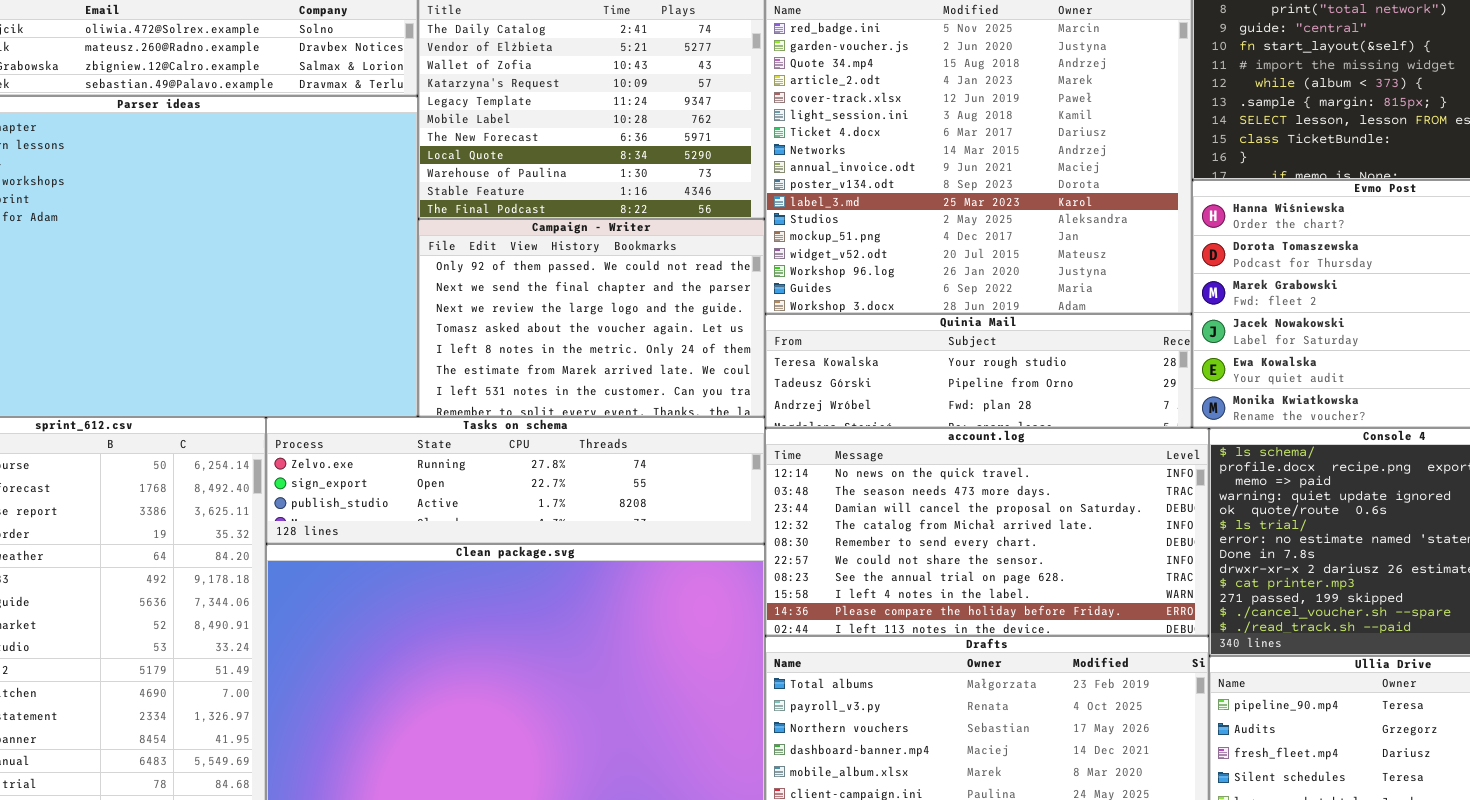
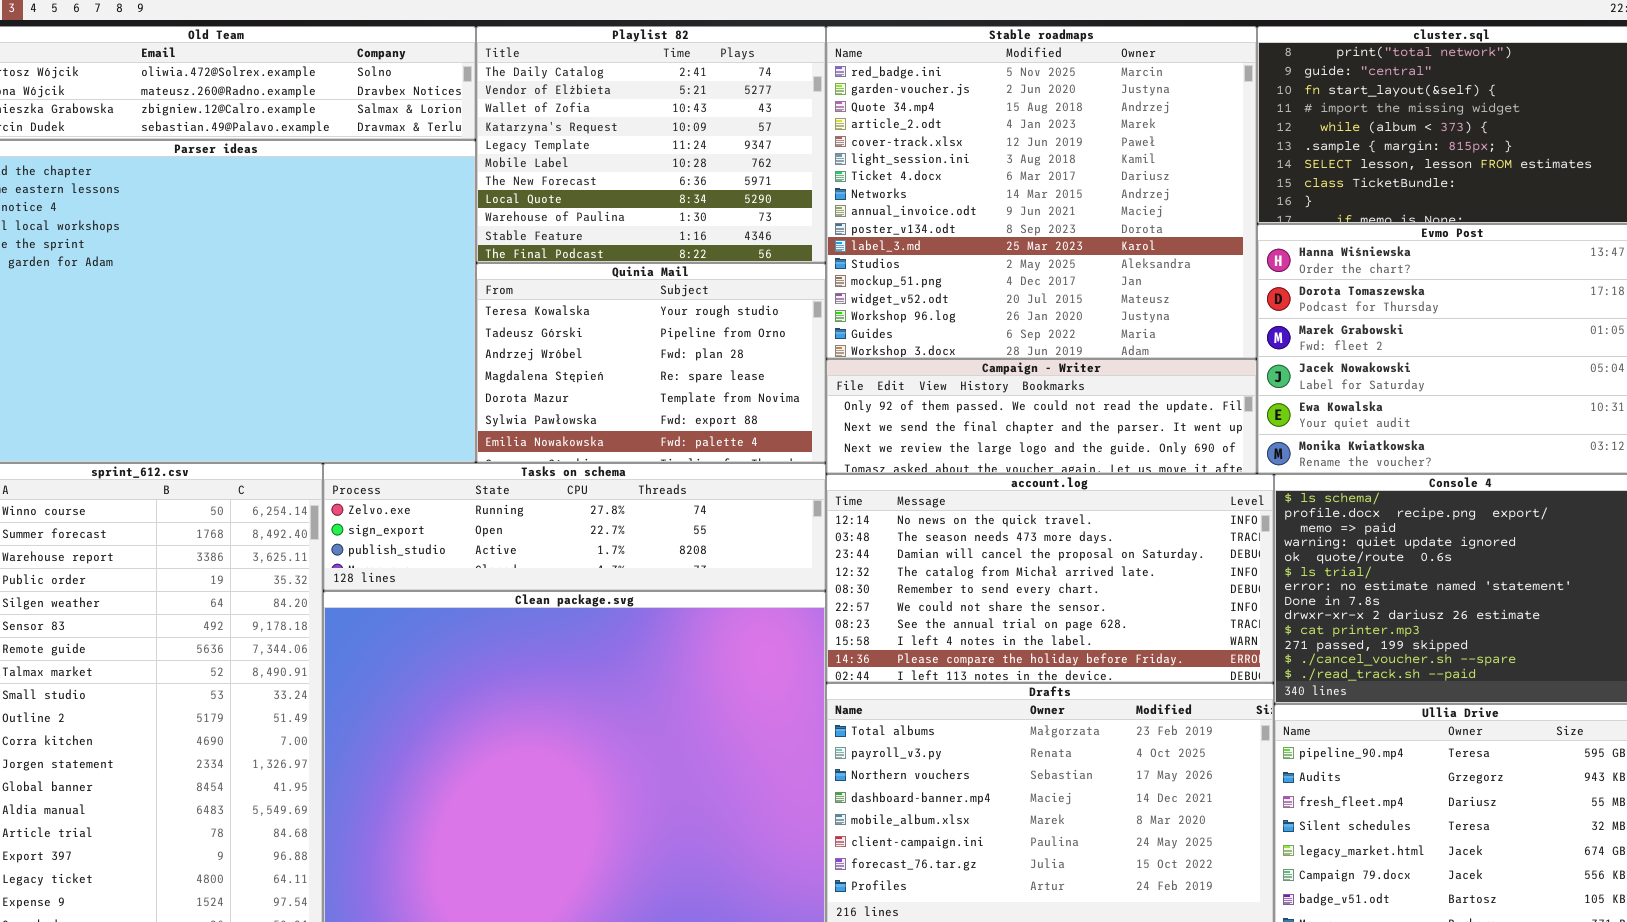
Campaign - Writer: [418,219,765,417] -> [826,359,1257,474], moved, resized
Quinia Mail: [765,314,1192,428] -> [476,263,826,463], moved, resized

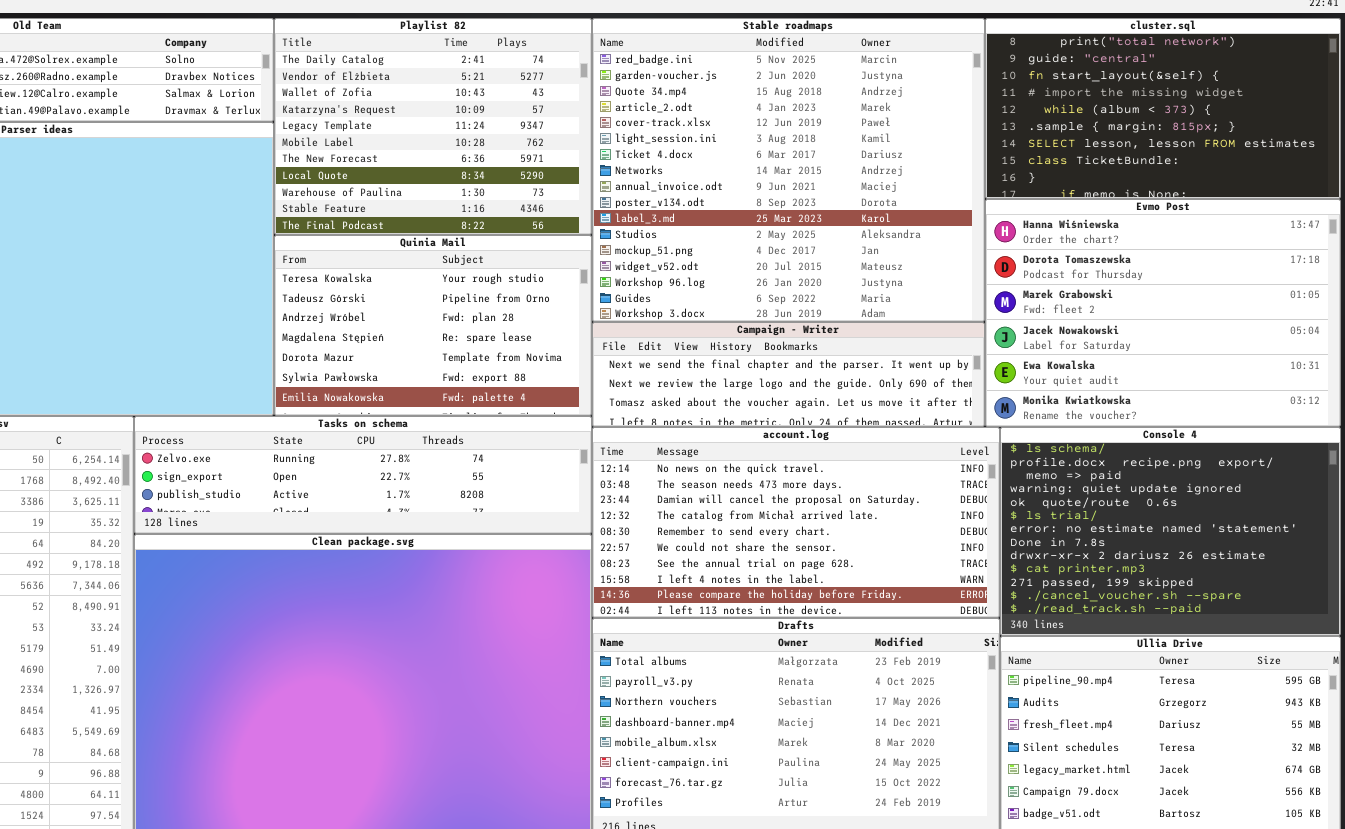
Campaign - Writer: [826,359,1257,474] -> [592,322,985,427], scrolled down 1 row

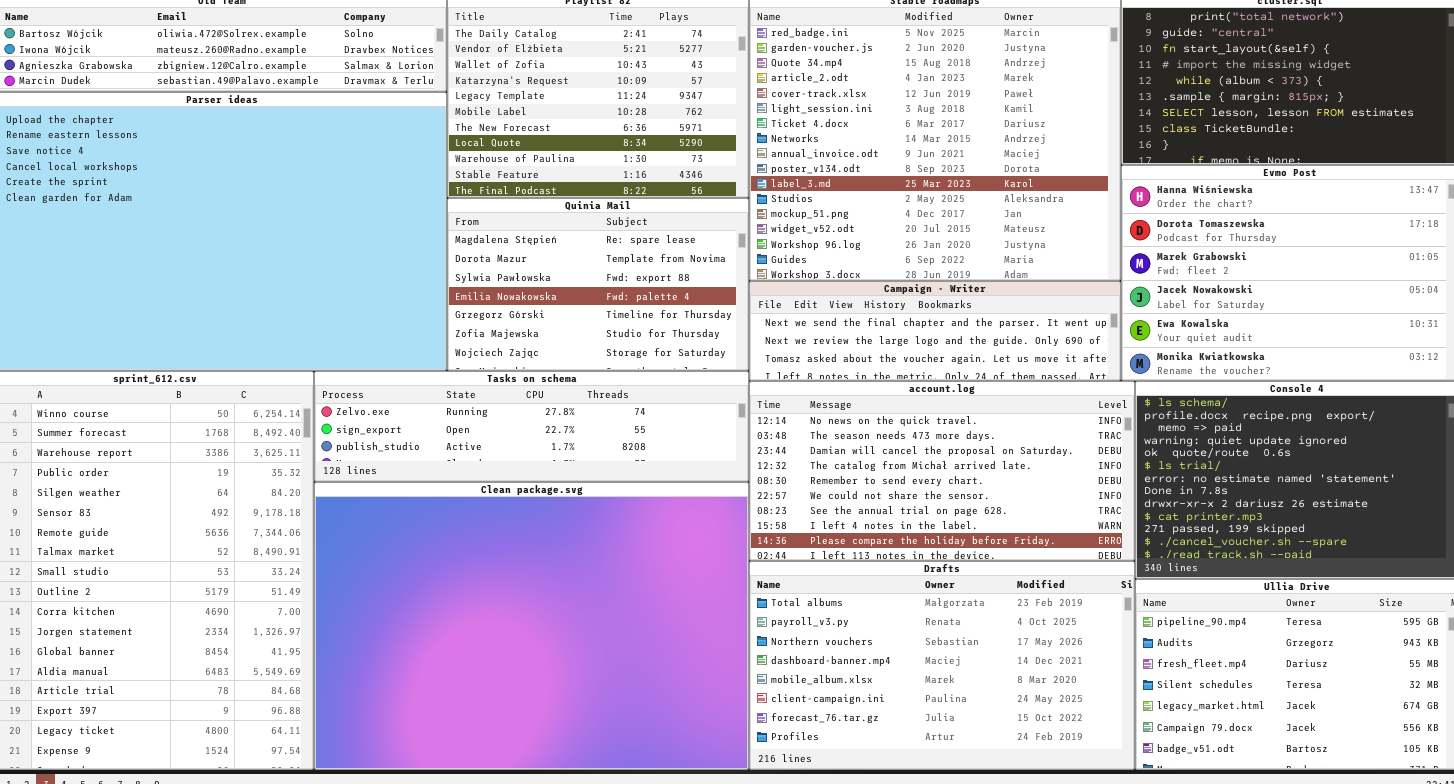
Quinia Mail: [274,235,592,416] -> [447,198,749,371], scrolled down 3 rows

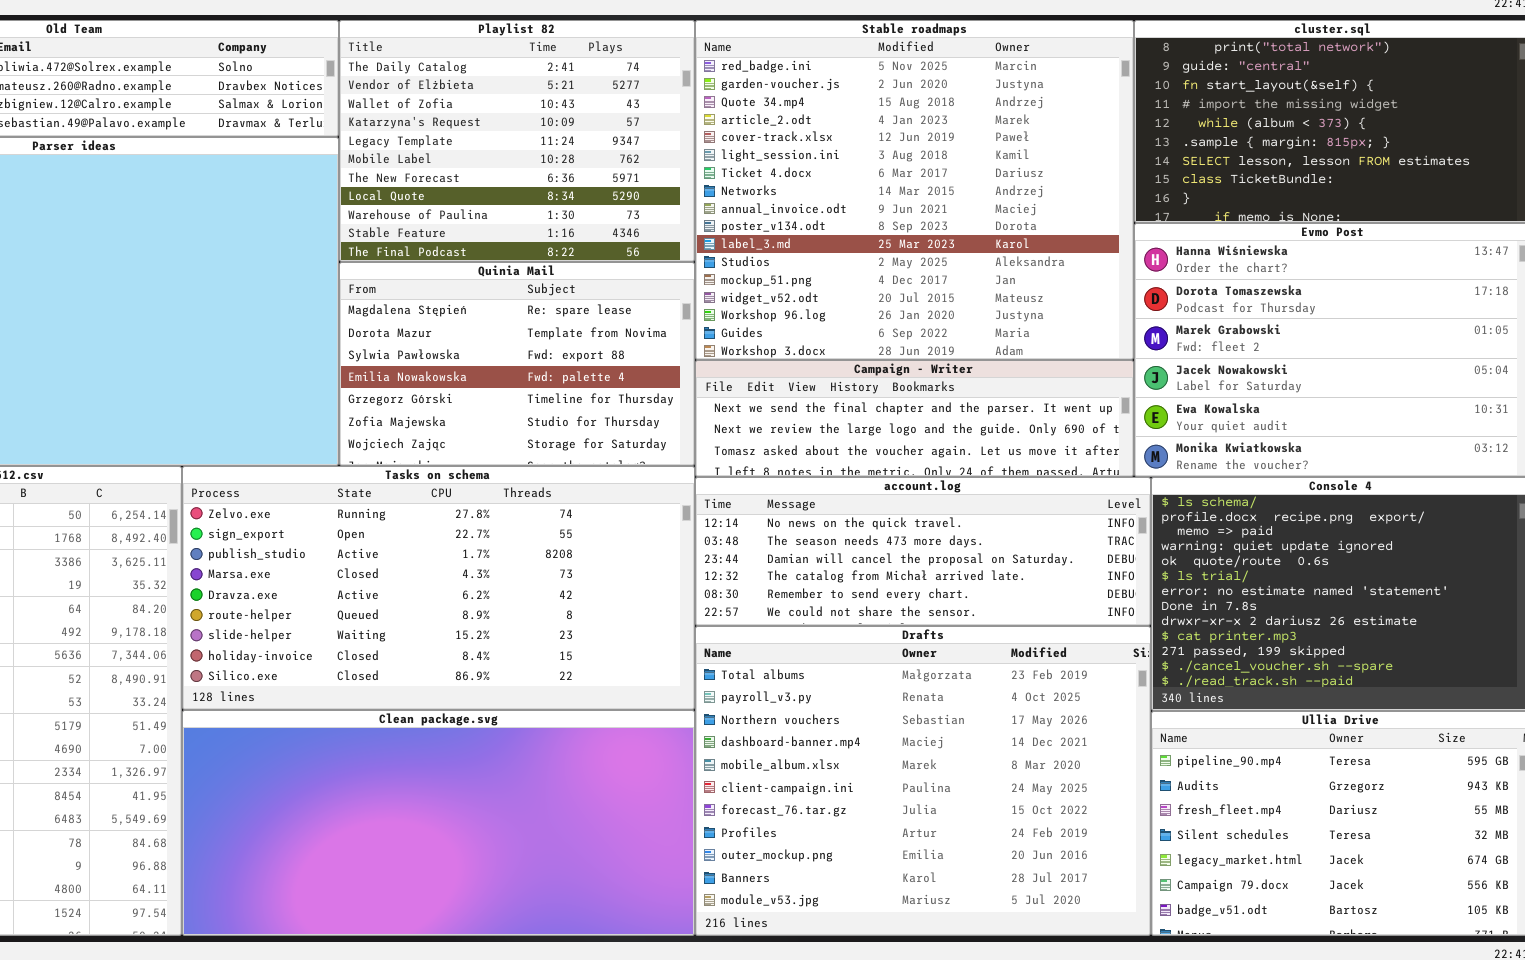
Tasks on schema: [314,371,749,482] -> [182,466,695,710], resized
account.log: [749,381,1135,561] -> [695,477,1151,626], resized
Clean package.svg: [314,482,749,770] -> [182,710,695,936], resized
Drafts: [749,561,1135,770] -> [695,626,1151,936], resized

